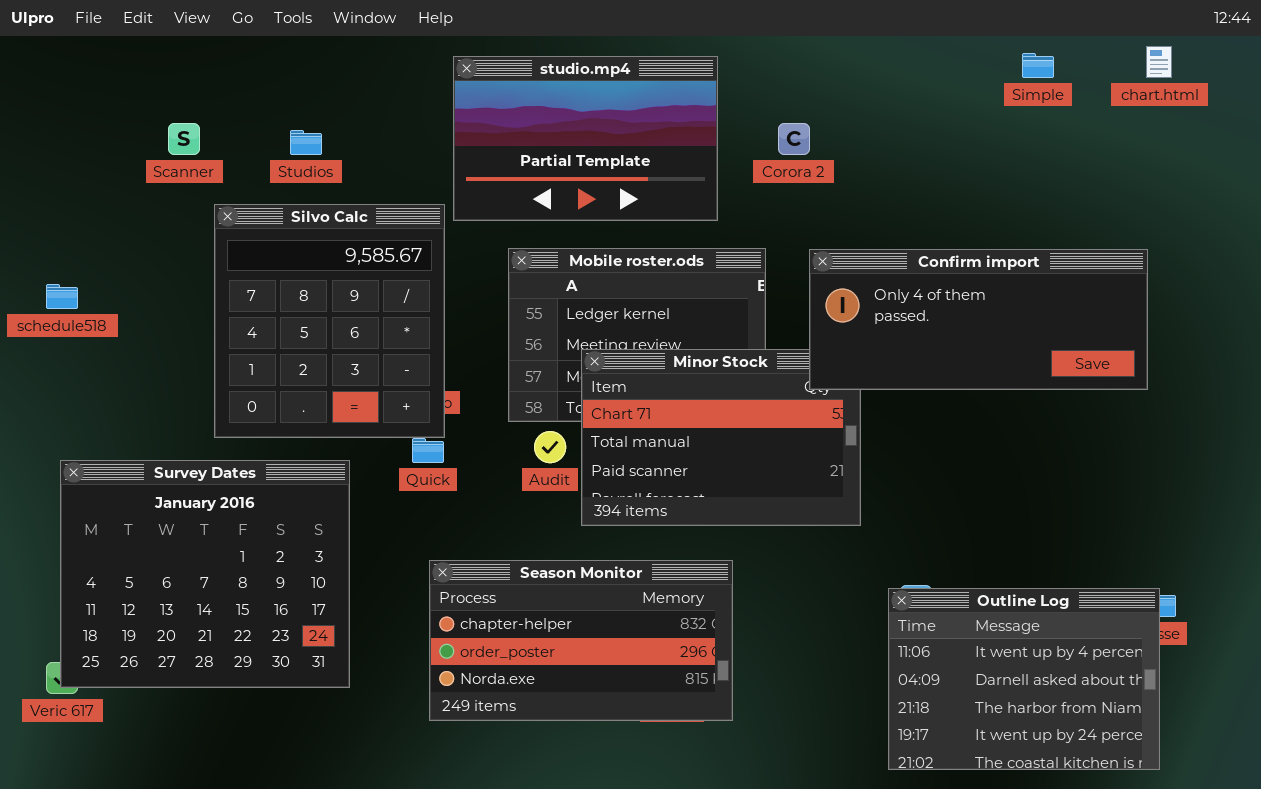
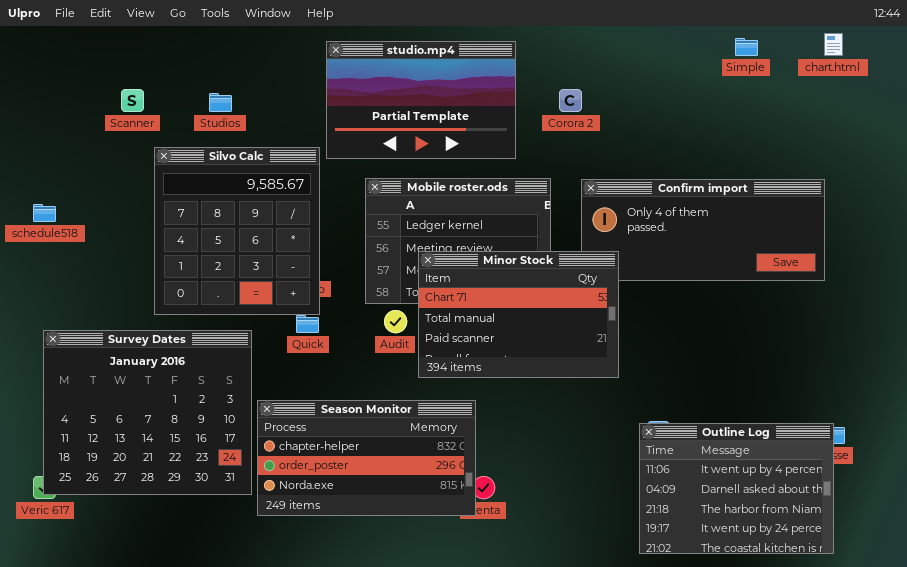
Minor Stock: [581,349,861,526] -> [418,251,619,378], raised
Season Monitor: [429,560,733,721] -> [257,400,476,516], moved

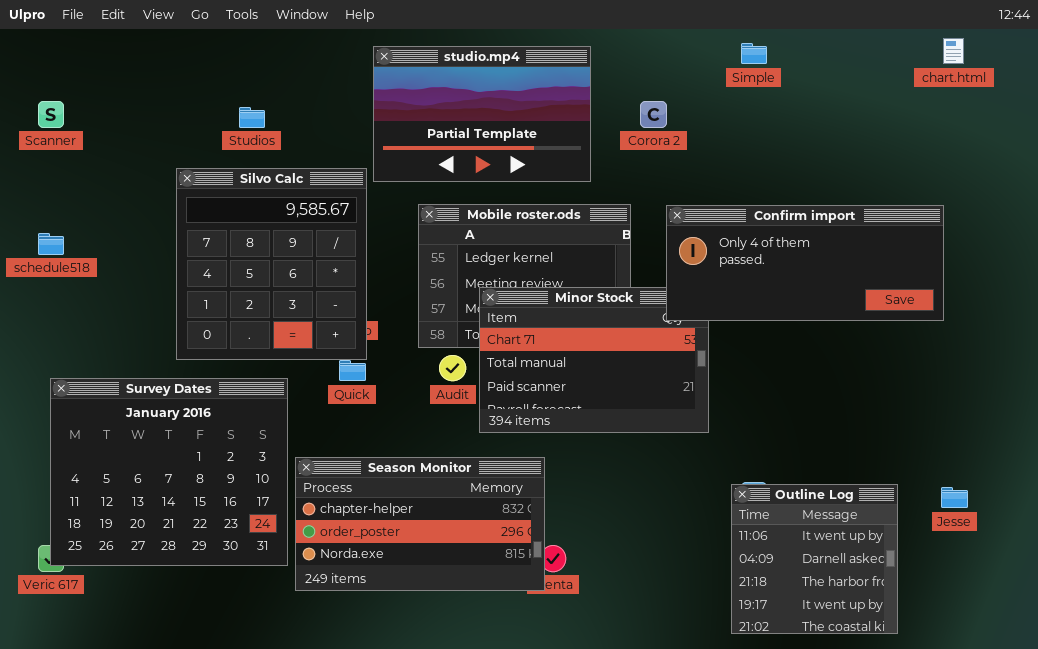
Simple: [735,38,758,56] -> [741,43,767,64], moved
Scanner: [121,89,144,112] -> [38,101,64,128], moved
Confirm import: [581,179,825,281] -> [666,205,944,321], raised
Outline Log: [639,423,834,554] -> [731,484,898,634], resized

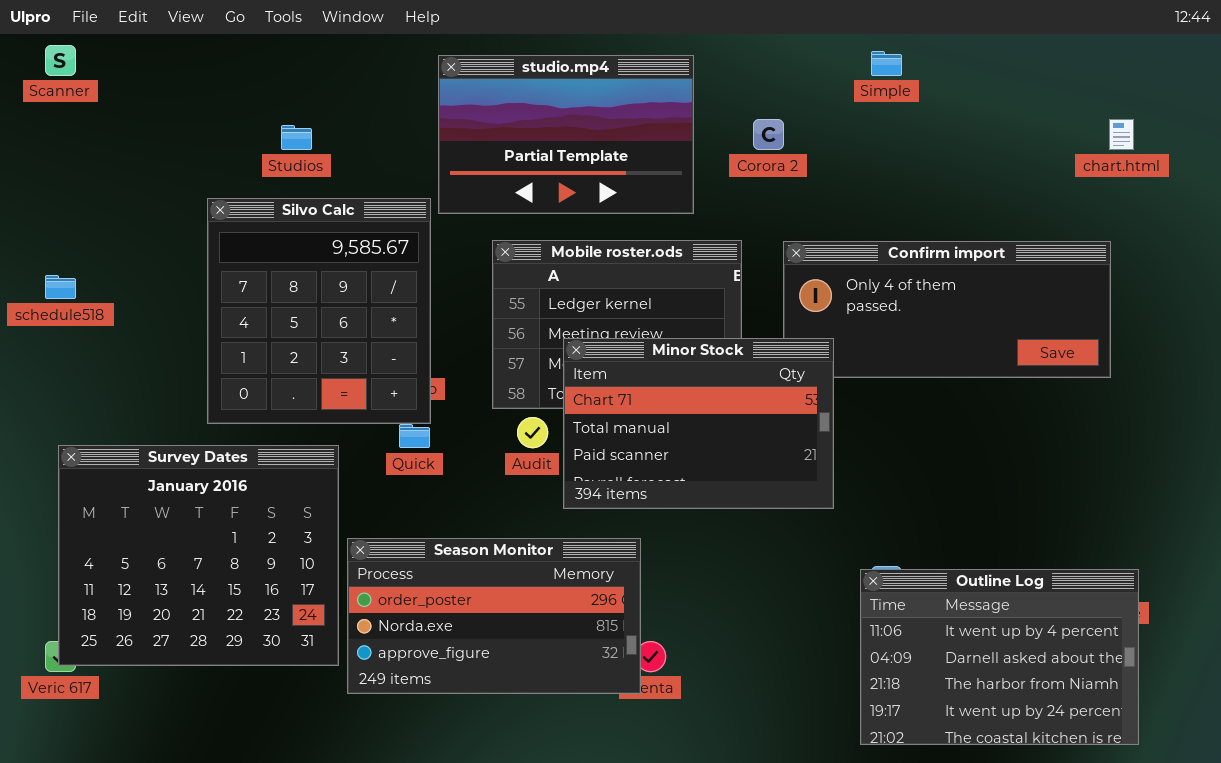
chart.html: [943,38,964,64] -> [1109,119,1134,150], moved
Scanner: [38,101,64,128] -> [45,45,76,76], moved
Minor Stock: [479,287,709,433] -> [563,338,834,509], raised
Season Monitor: [295,457,545,591] -> [347,538,641,694], scrolled down 1 row
Outline Log: [731,484,898,634] -> [860,569,1139,745], resized

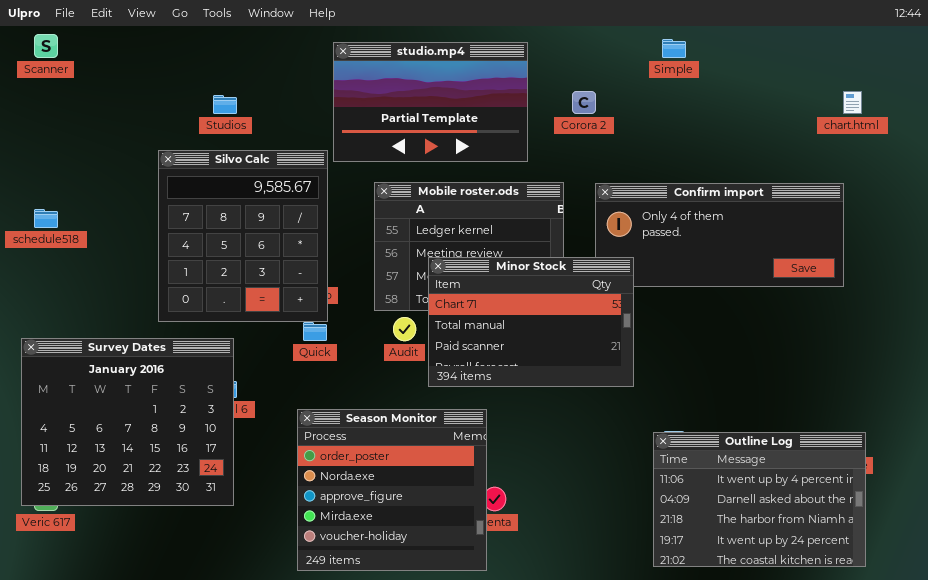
Survey Dates: [58,445,339,666] -> [21,338,234,506], moved
Season Monitor: [347,538,641,694] -> [297,409,487,571], resized

